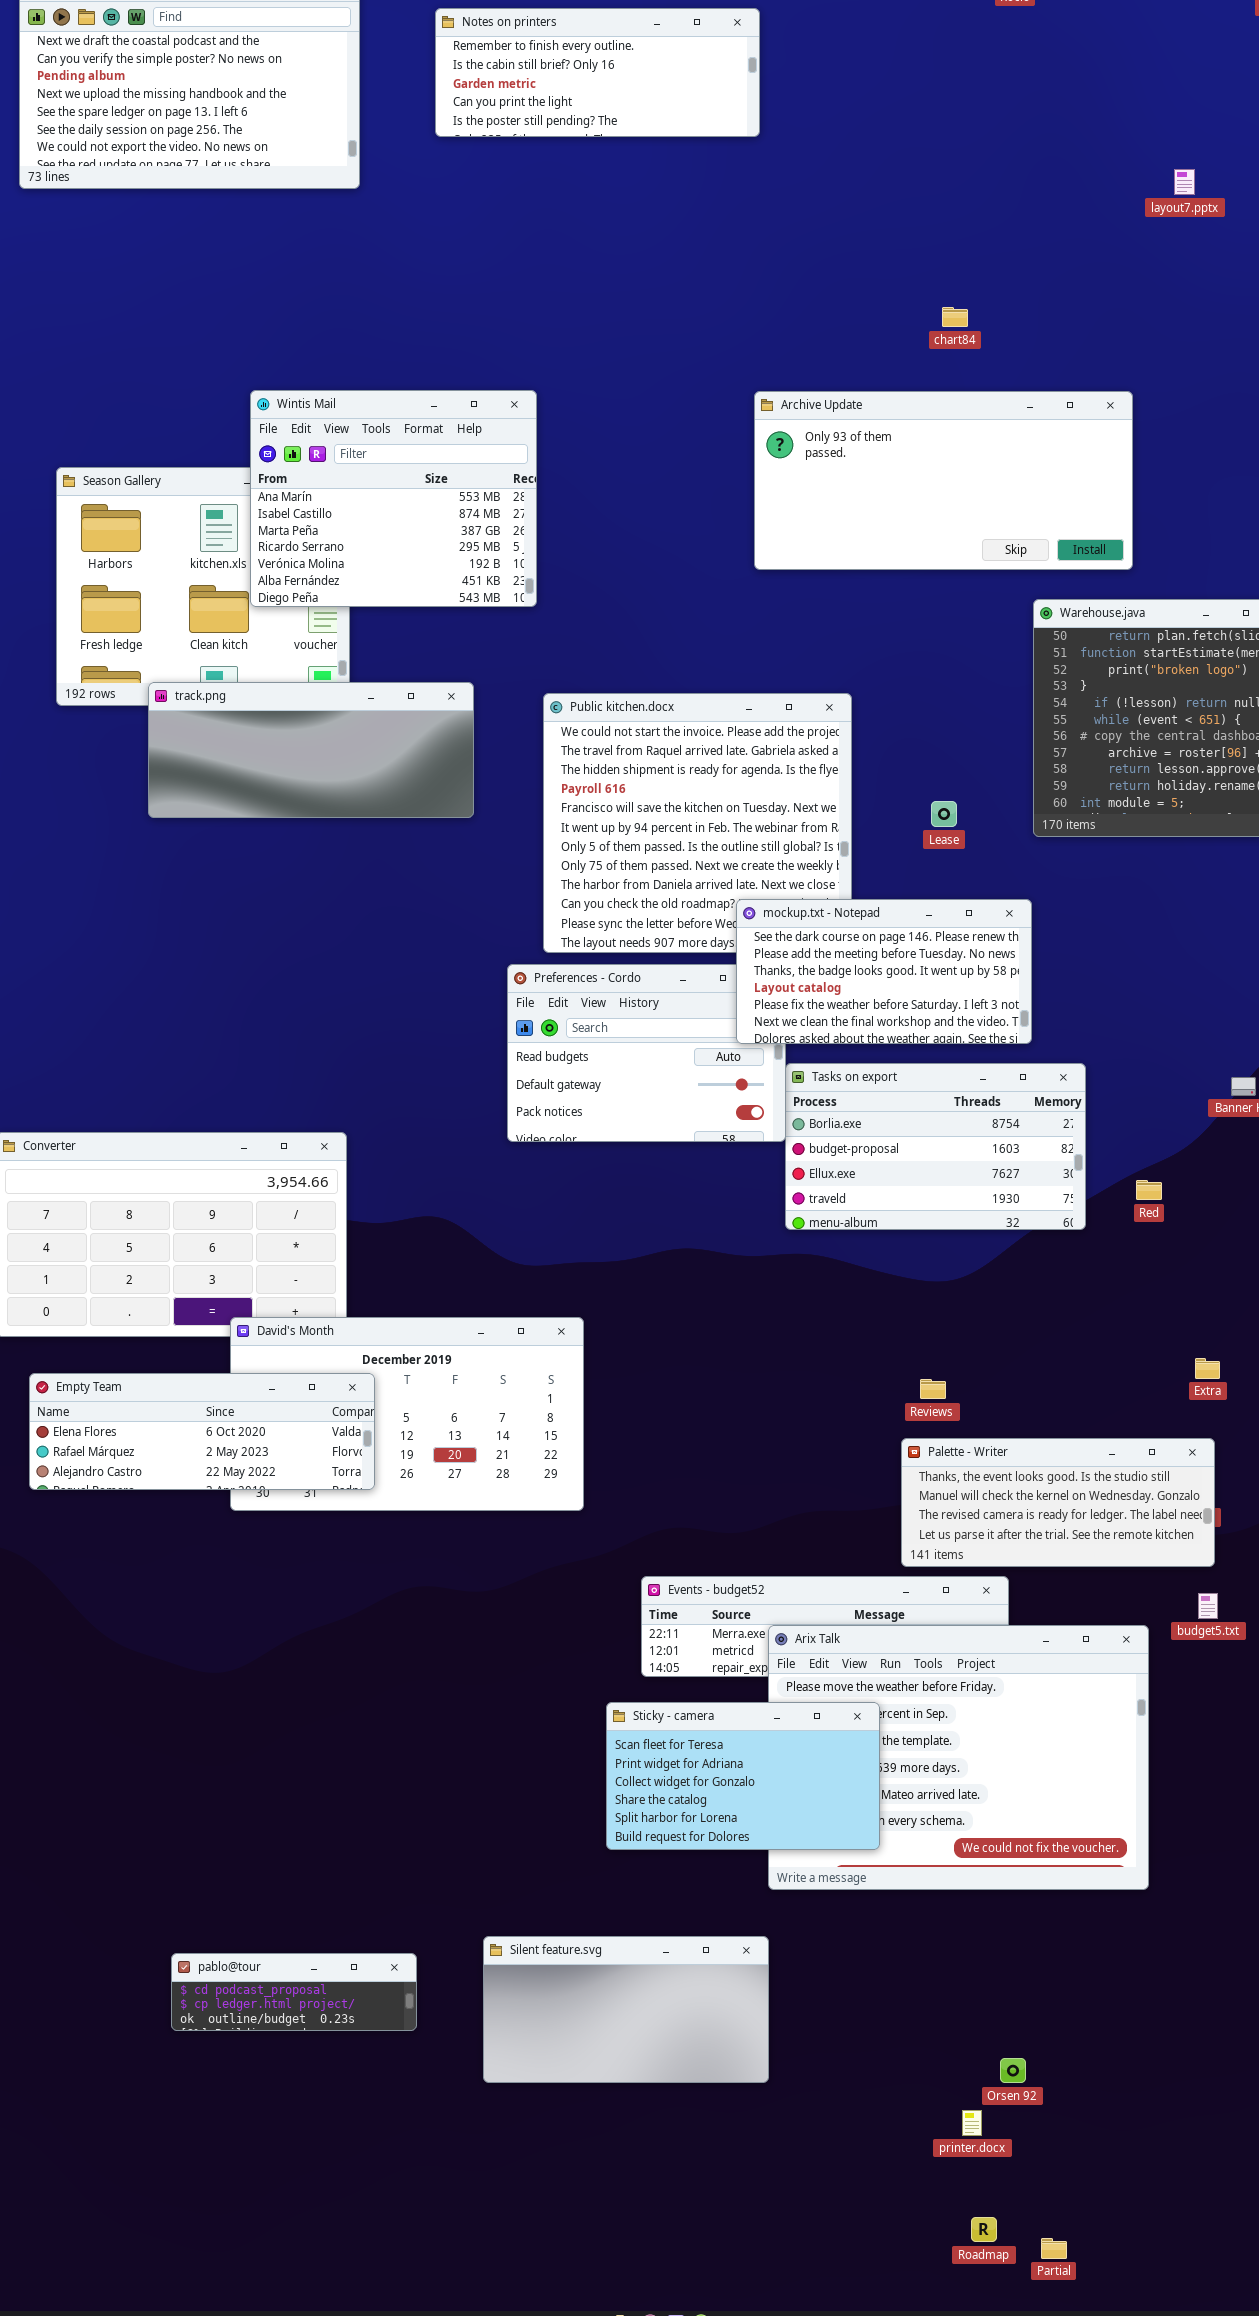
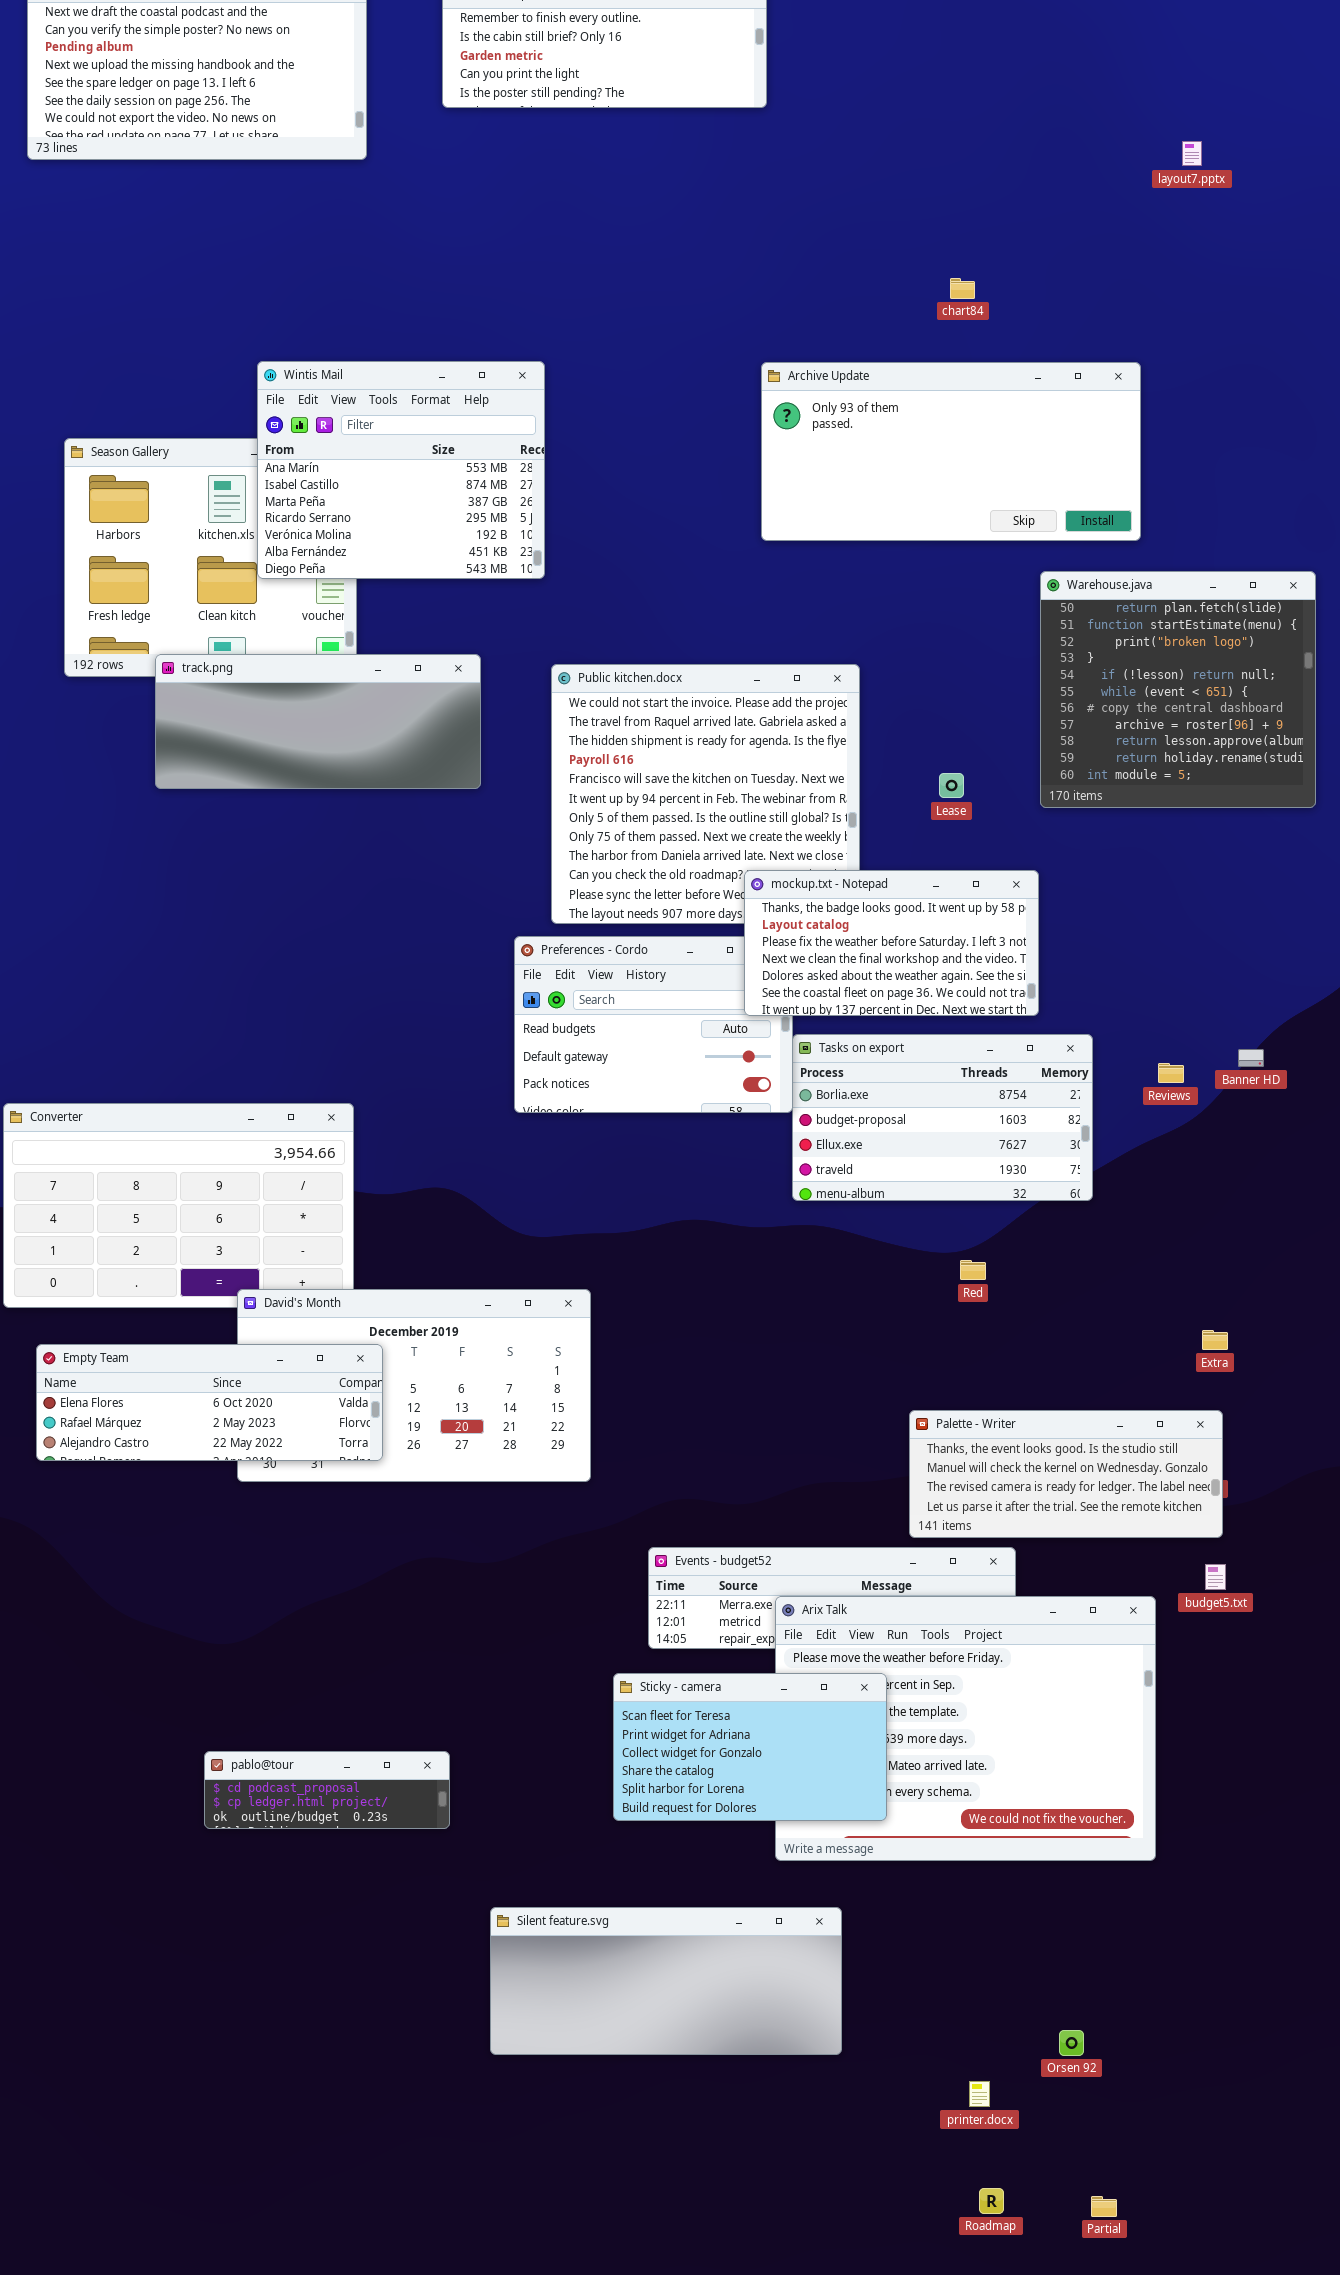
mockup.txt - Notepad: [736,899,1032,1044] -> [744,870,1039,1016], scrolled down 2 rows
Red: [1136,1180,1162,1200] -> [960,1260,986,1280], moved
Reviews: [920,1379,946,1399] -> [1158,1063,1184,1083], moved
Silent feature.svg: [483,1936,769,2083] -> [490,1907,842,2055], resized
pablo@tour: [171,1953,417,2031] -> [204,1751,450,1829], moved
Orsen 92: [1000,2058,1026,2083] -> [1059,2030,1084,2056], moved
Partial: [1041,2238,1067,2259] -> [1091,2196,1117,2217], moved

